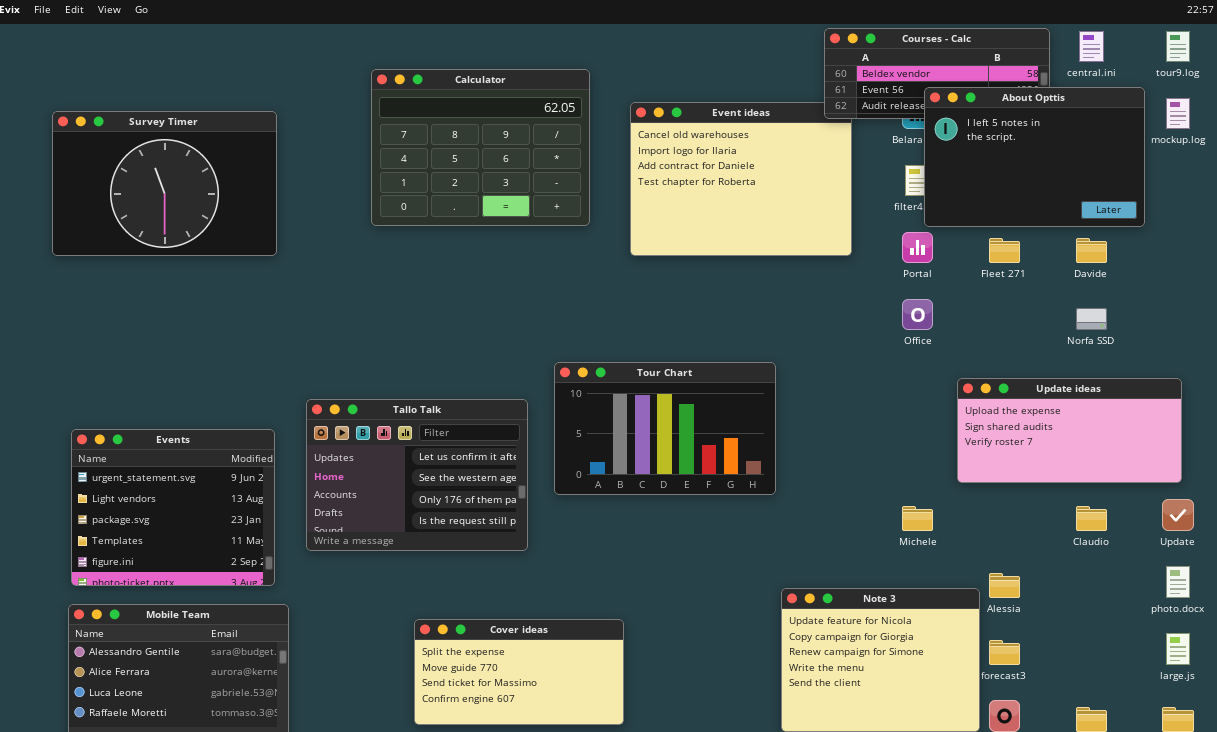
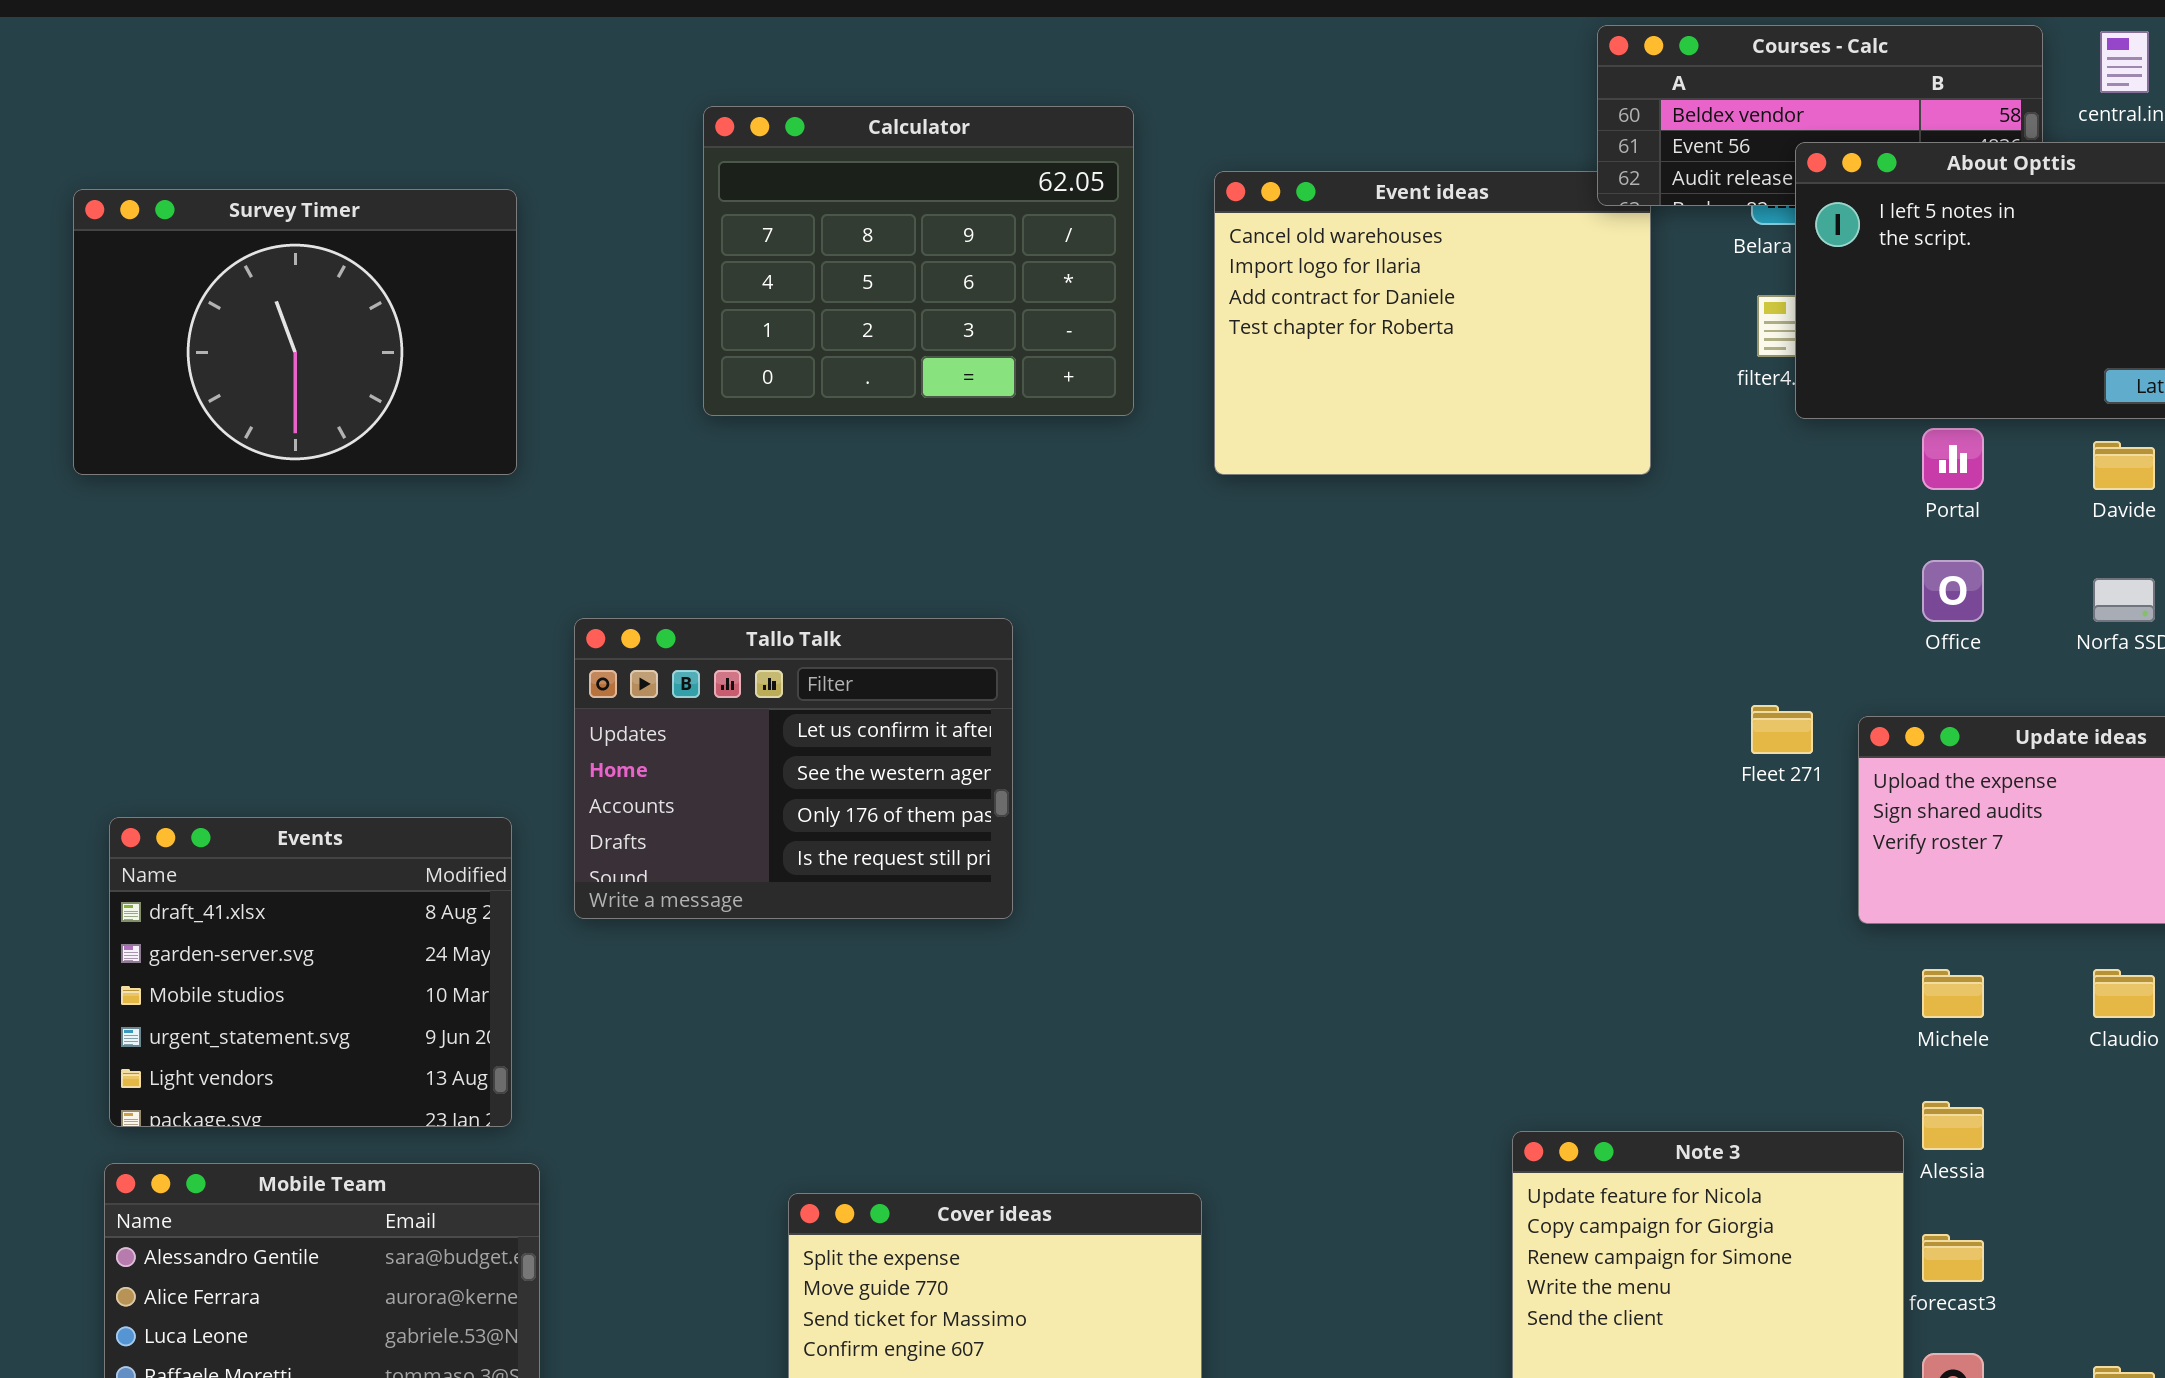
Portal: [902,232,933,263] -> [1922,428,1984,490], moved
Fleet 271: [989,238,1020,263] -> [1751,705,1813,754], moved
Office: [902,299,933,330] -> [1922,560,1984,622], moved
Tour Chart: [554,362,776,495] -> none, closed
Tallo Talk: [306,399,528,551] -> [574,618,1013,919], moved
Events: [71,429,275,586] -> [109,817,512,1127], scrolled up 3 rows
Michele: [902,506,933,531] -> [1922,969,1984,1018], moved

